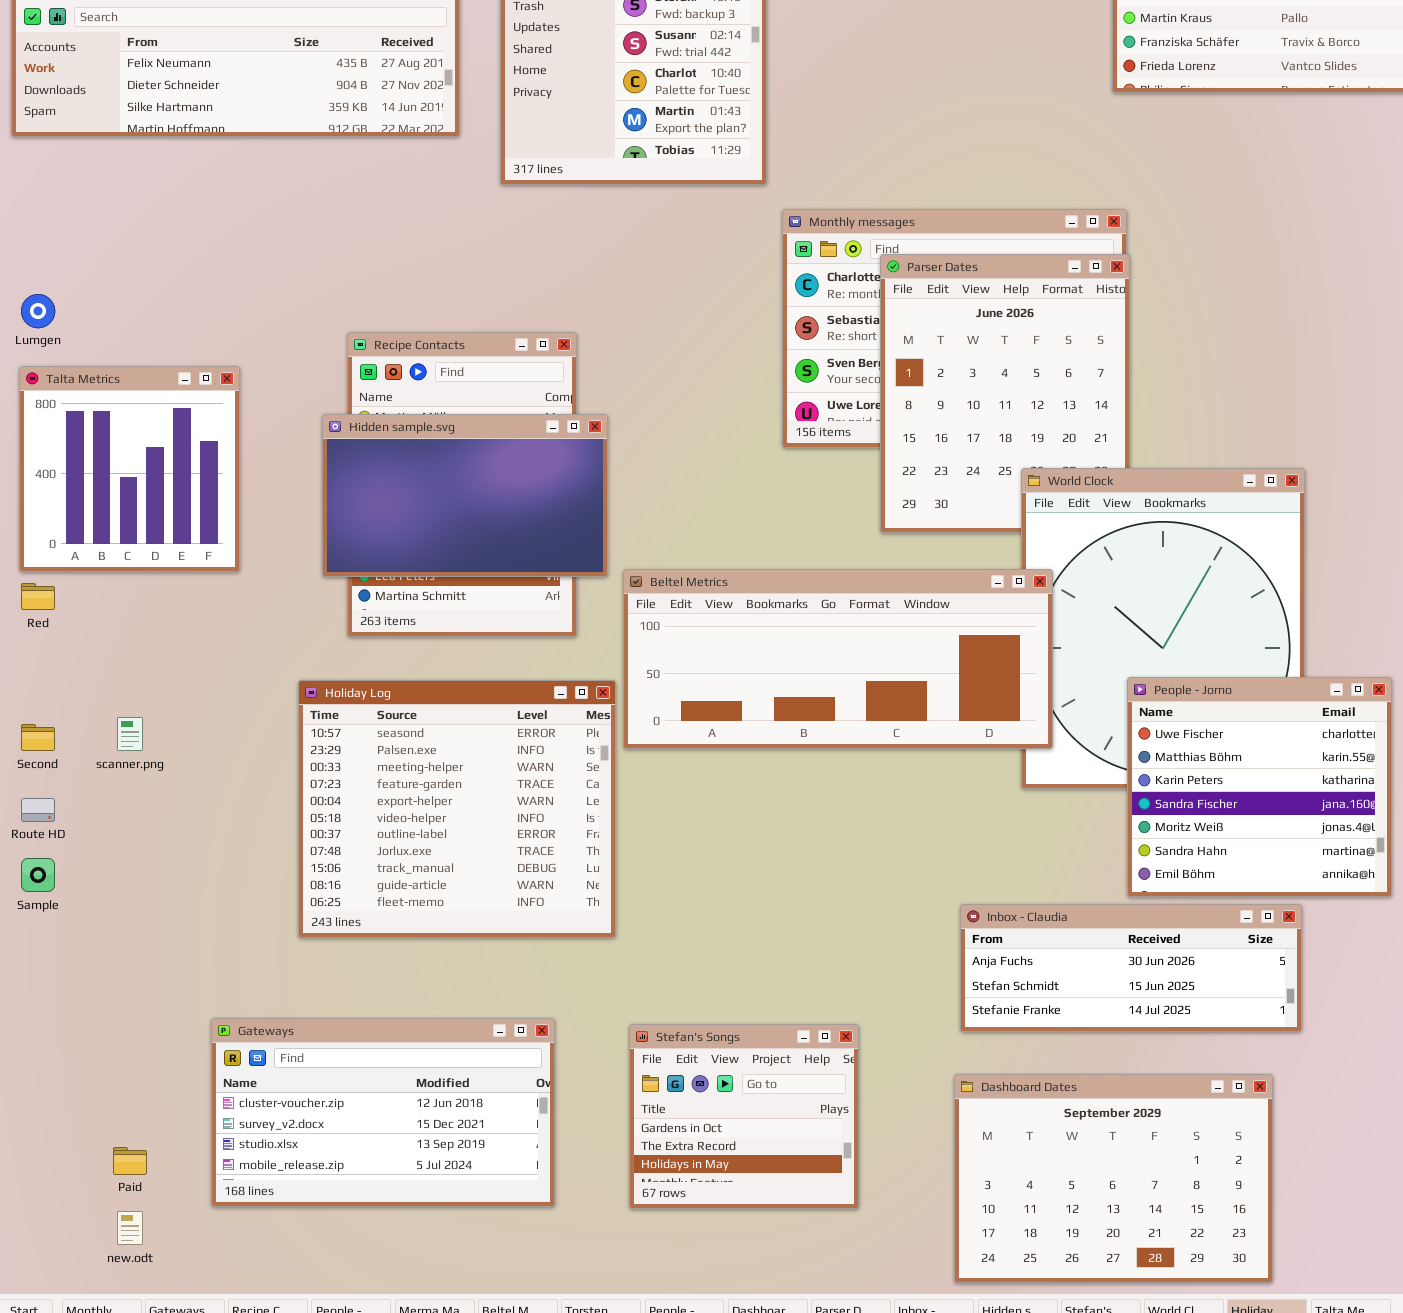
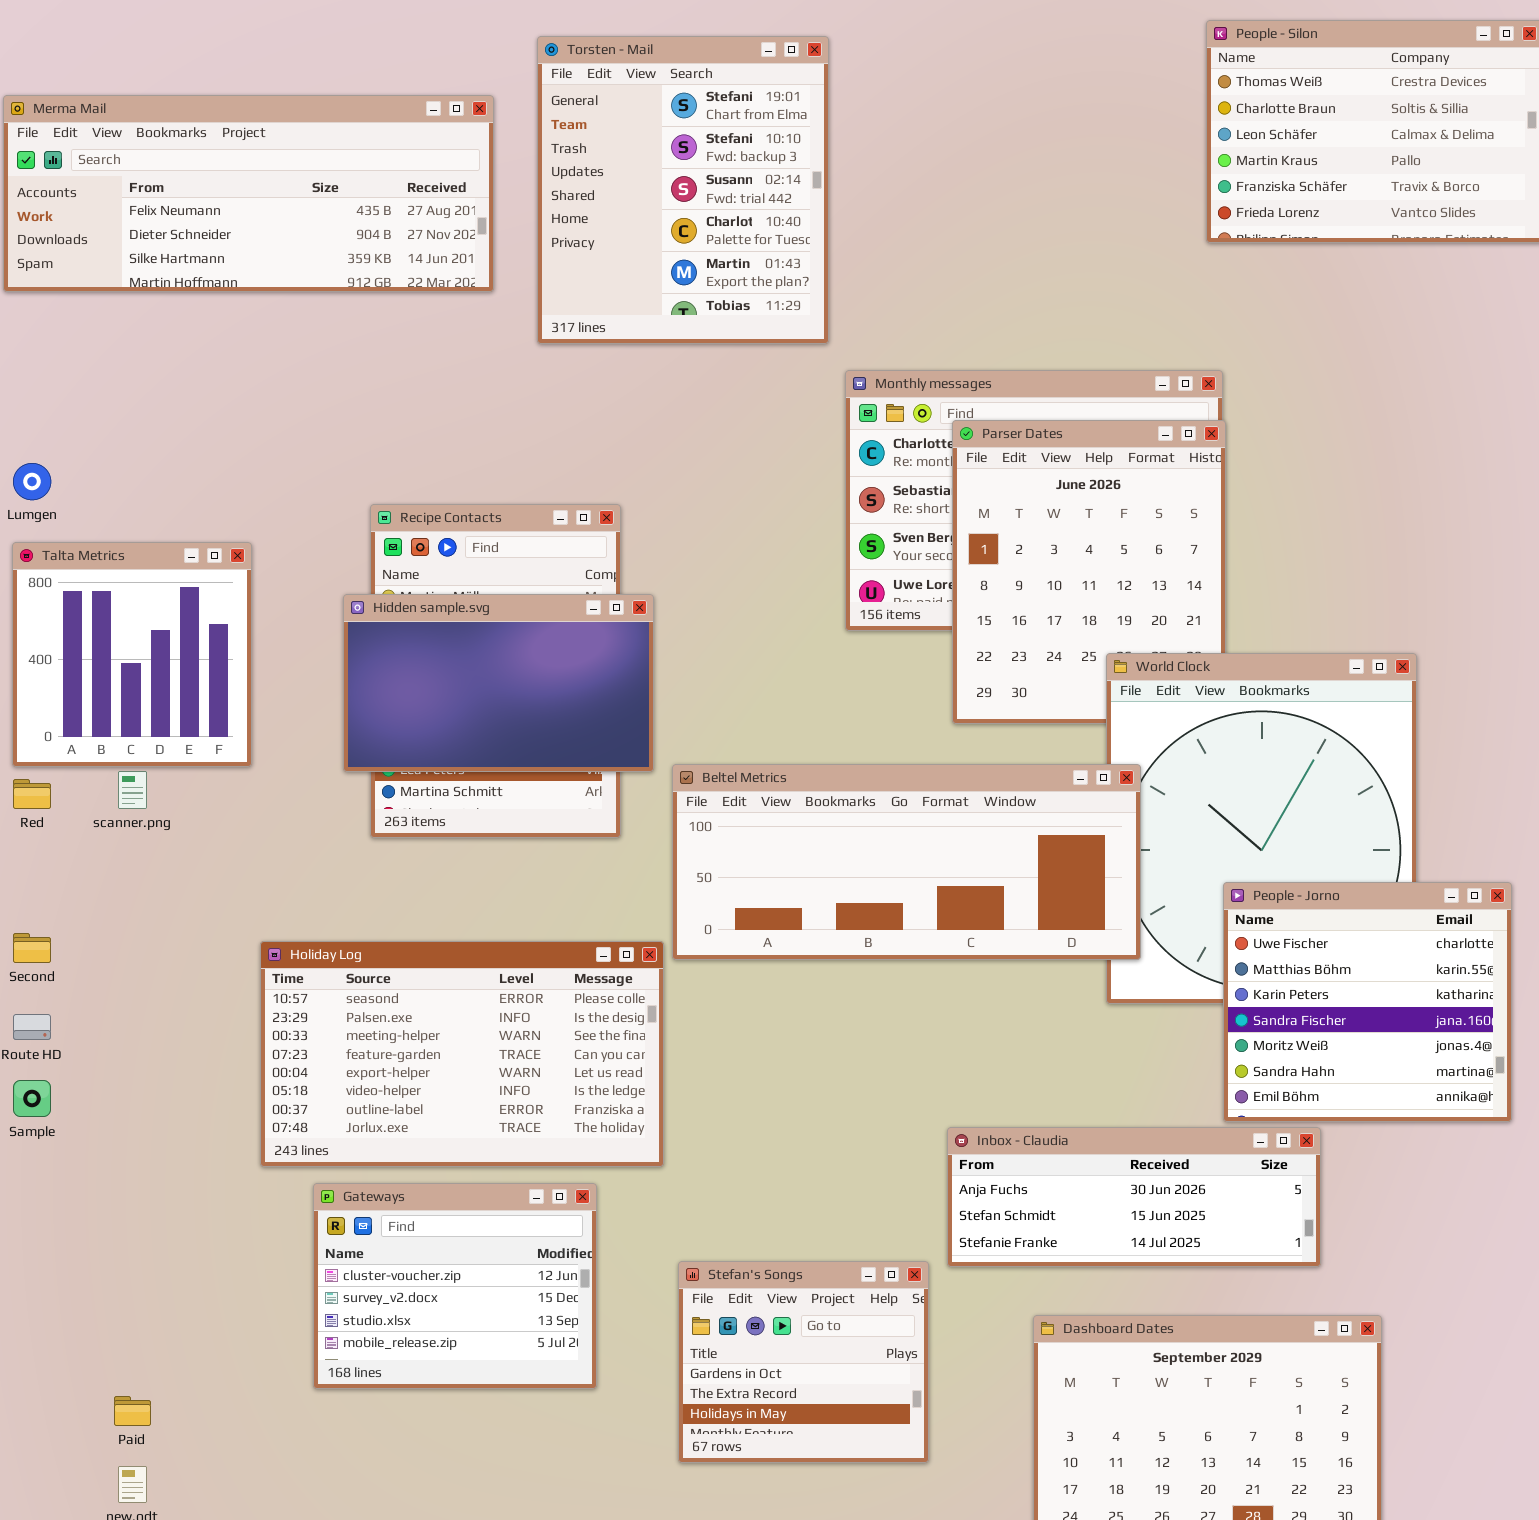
Holiday Log: [298,680,616,938] -> [260,941,664,1167], resized
scanner.png: [117,717,143,751] -> [118,771,147,809], moved
Inbox - Claudia: [960,904,1302,1032] -> [947,1127,1321,1267], moved
Gateways: [211,1018,555,1207] -> [313,1183,597,1389], moved, resized

